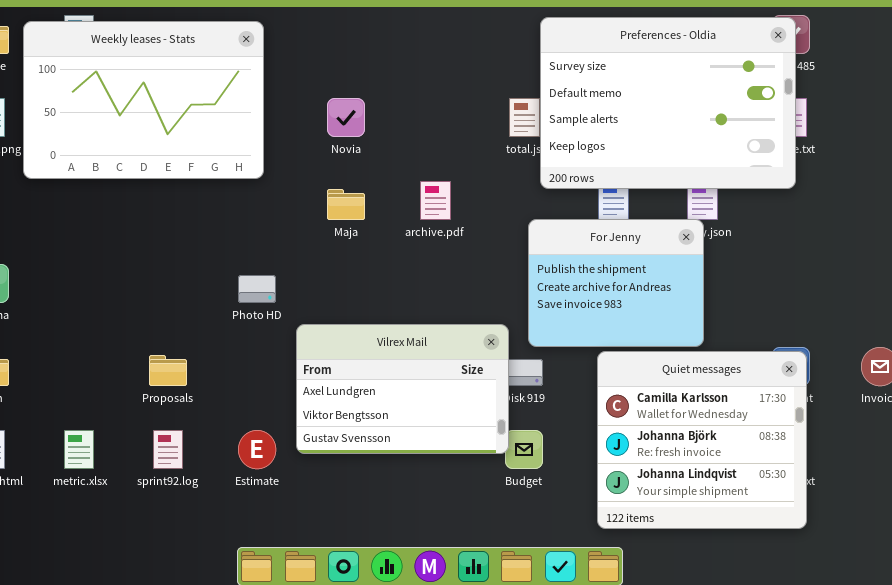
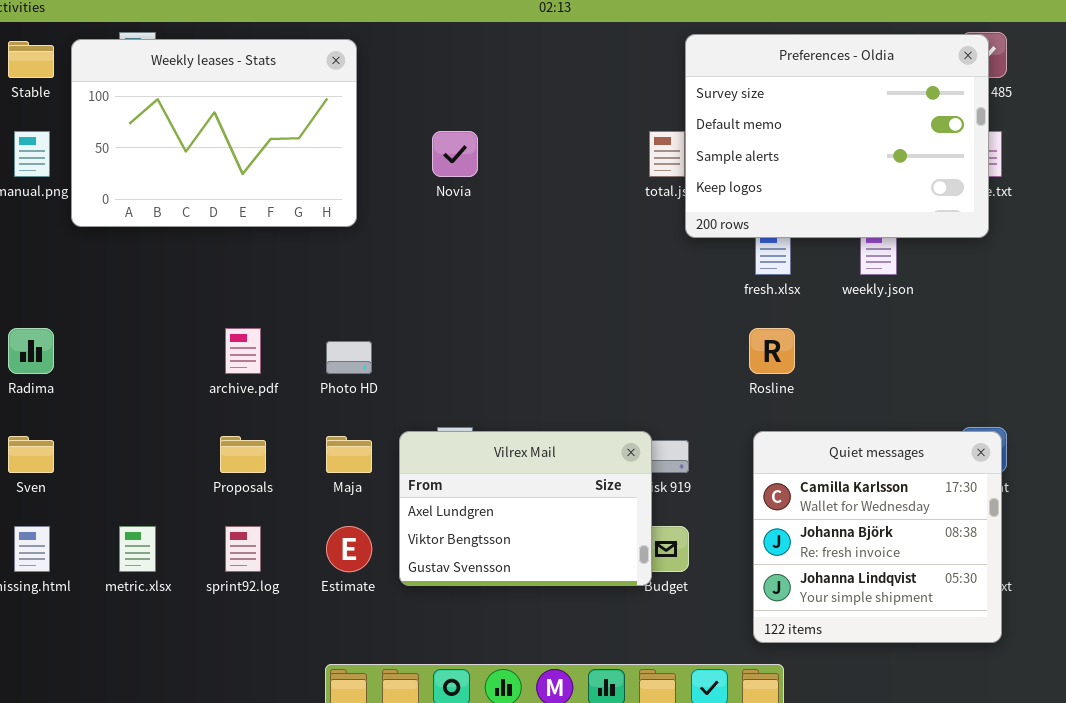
archive.pdf: [420,181,451,220] -> [225,328,261,374], moved
Maja: [327,189,365,220] -> [326,436,372,473], moved
For Jenny: [528,219,704,347] -> none, closed
Vilrex Mail: [296,324,509,454] -> [399,431,652,586], moved

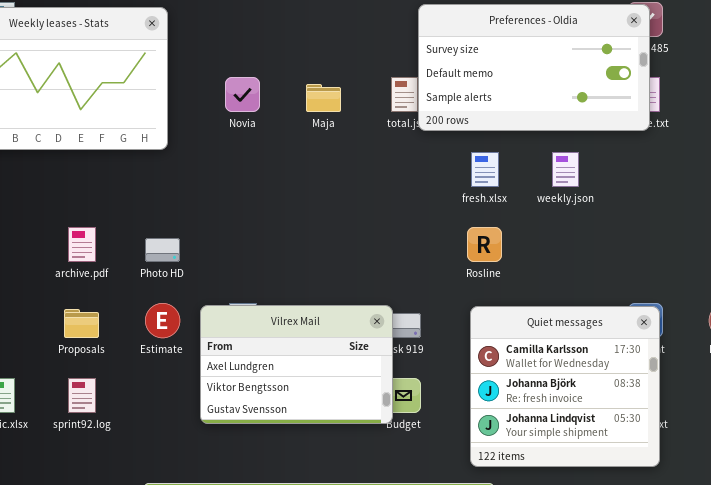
Preferences - Oldia: [685,34,989,238] -> [418,4,650,131], resized
Maja: [326,436,372,473] -> [306,84,341,112], moved
Estimate: [326,526,372,572] -> [145,303,180,338], moved

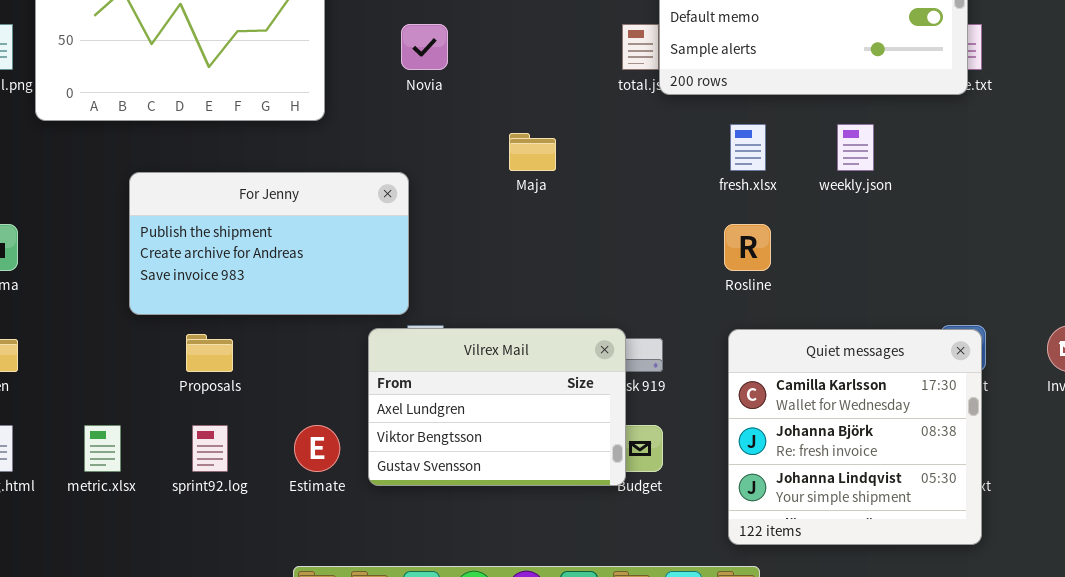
Maja: [306,84,341,112] -> [509,133,556,171], moved
For Jenny: none -> [129,172,409,315], opened
Estimate: [145,303,180,338] -> [294,425,340,472], moved

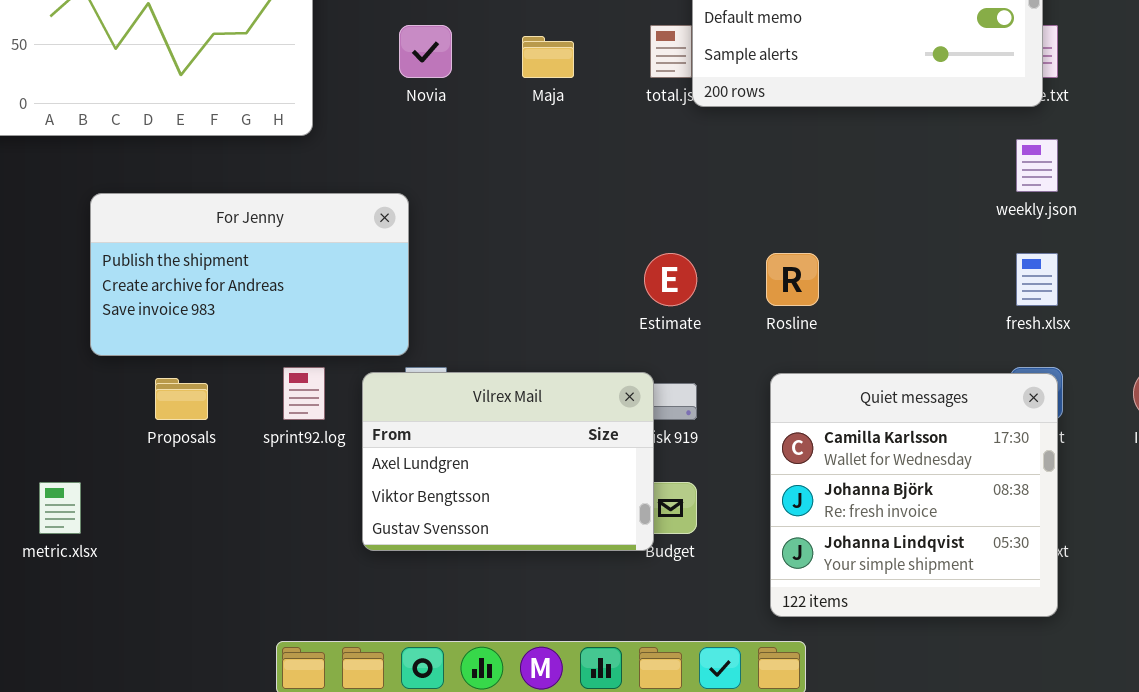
fresh.xlsx: [730,124,766,171] -> [1016,253,1058,306], moved
weekly.json: [837,124,874,171] -> [1016,139,1058,192], moved
Maja: [509,133,556,171] -> [522,36,574,78], moved
sprint92.log: [192,425,228,472] -> [283,367,325,420], moved
Estimate: [294,425,340,472] -> [644,253,697,306], moved

